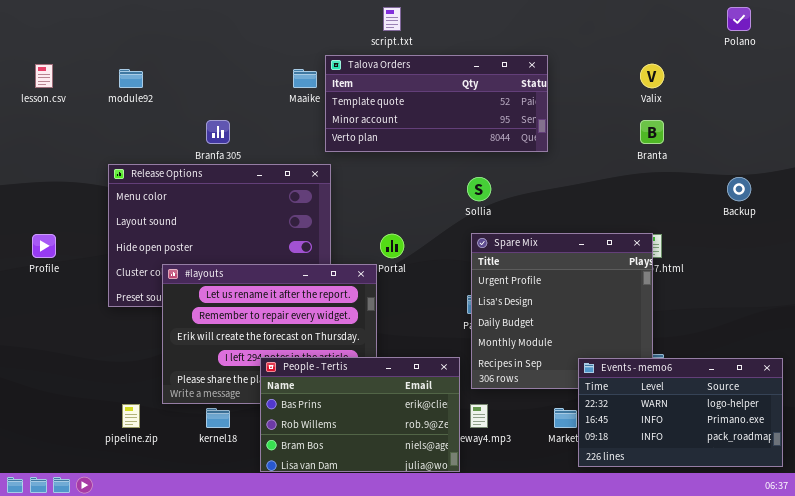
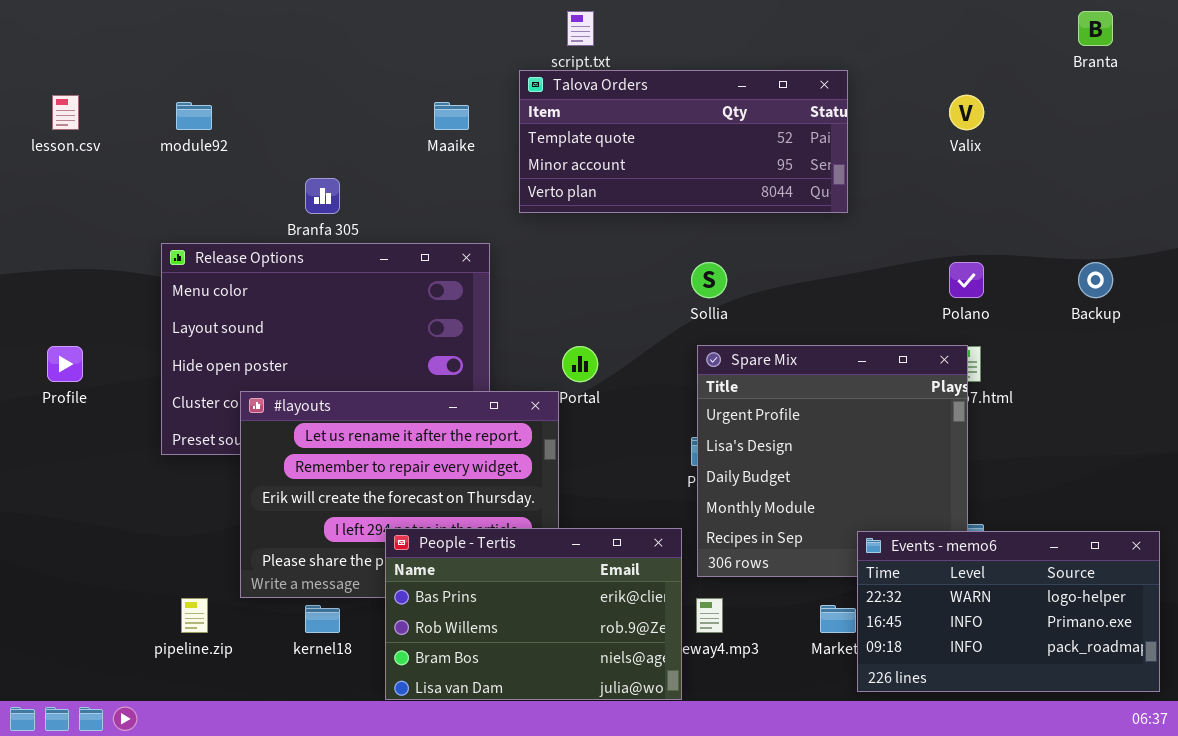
Polano: [727,7,751,31] -> [949,262,984,298], moved
Talova Orders: [325,55,548,152] -> [519,70,848,213], moved
Branta: [640,120,664,144] -> [1078,11,1113,46], moved

